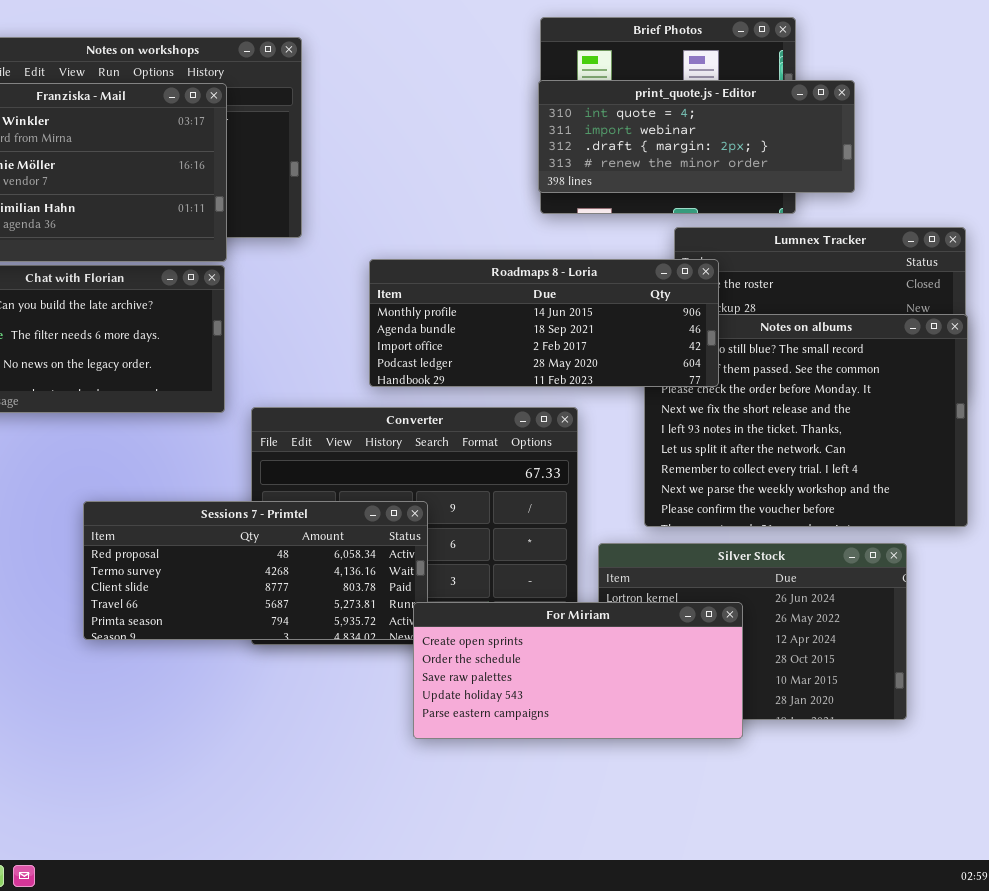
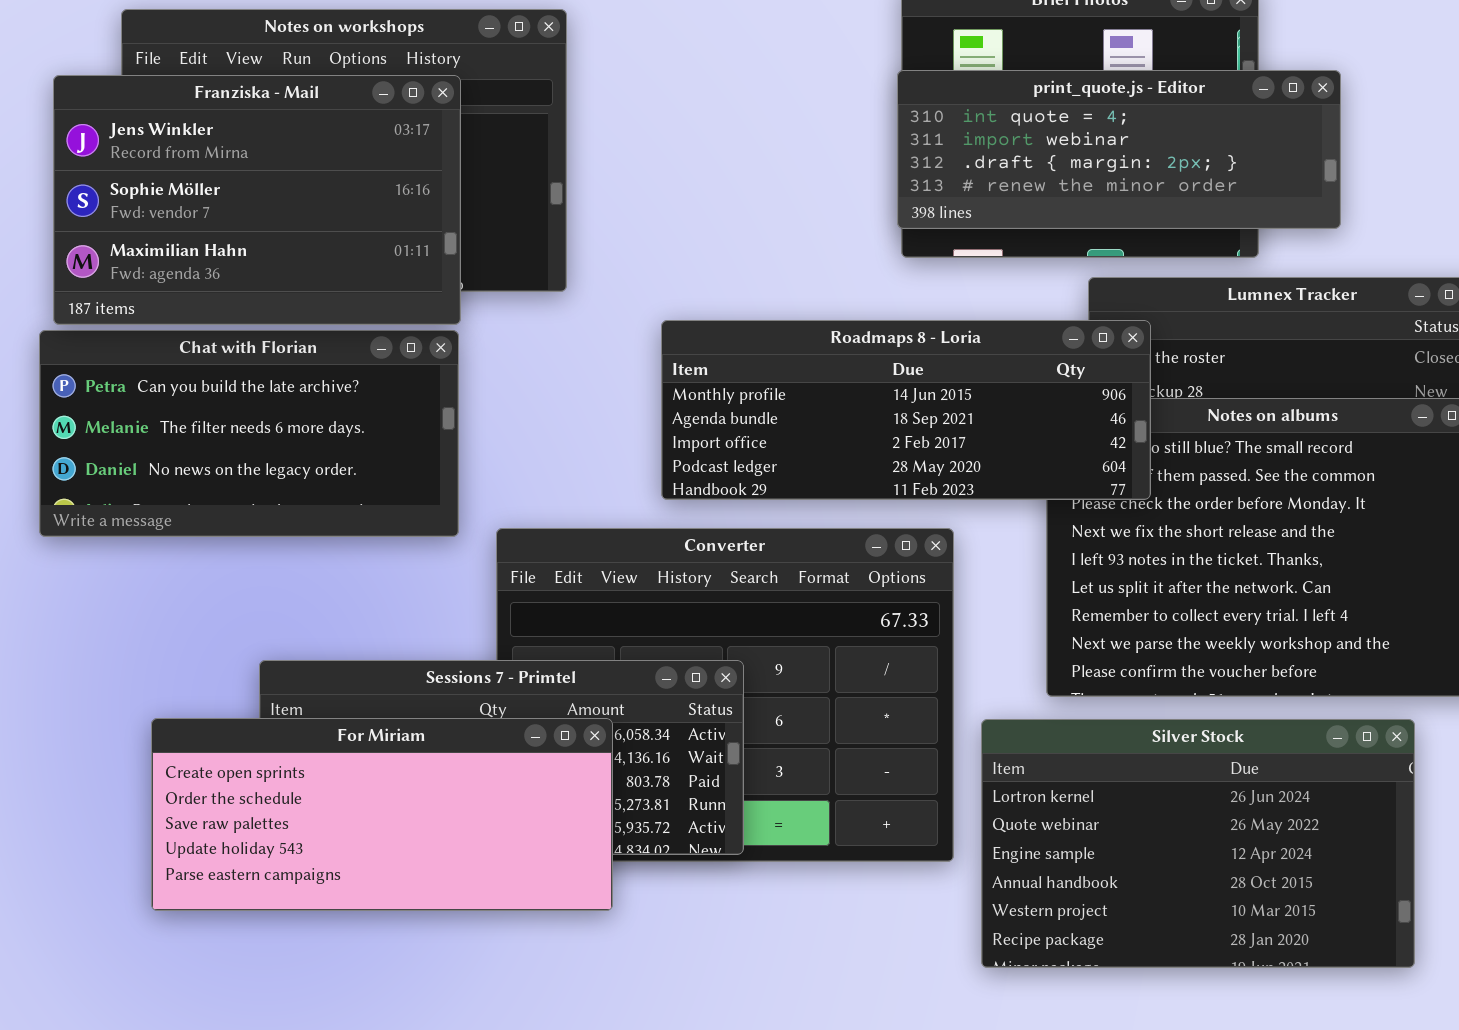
For Miriam: [413,602,743,739] -> [151,718,613,911], moved

